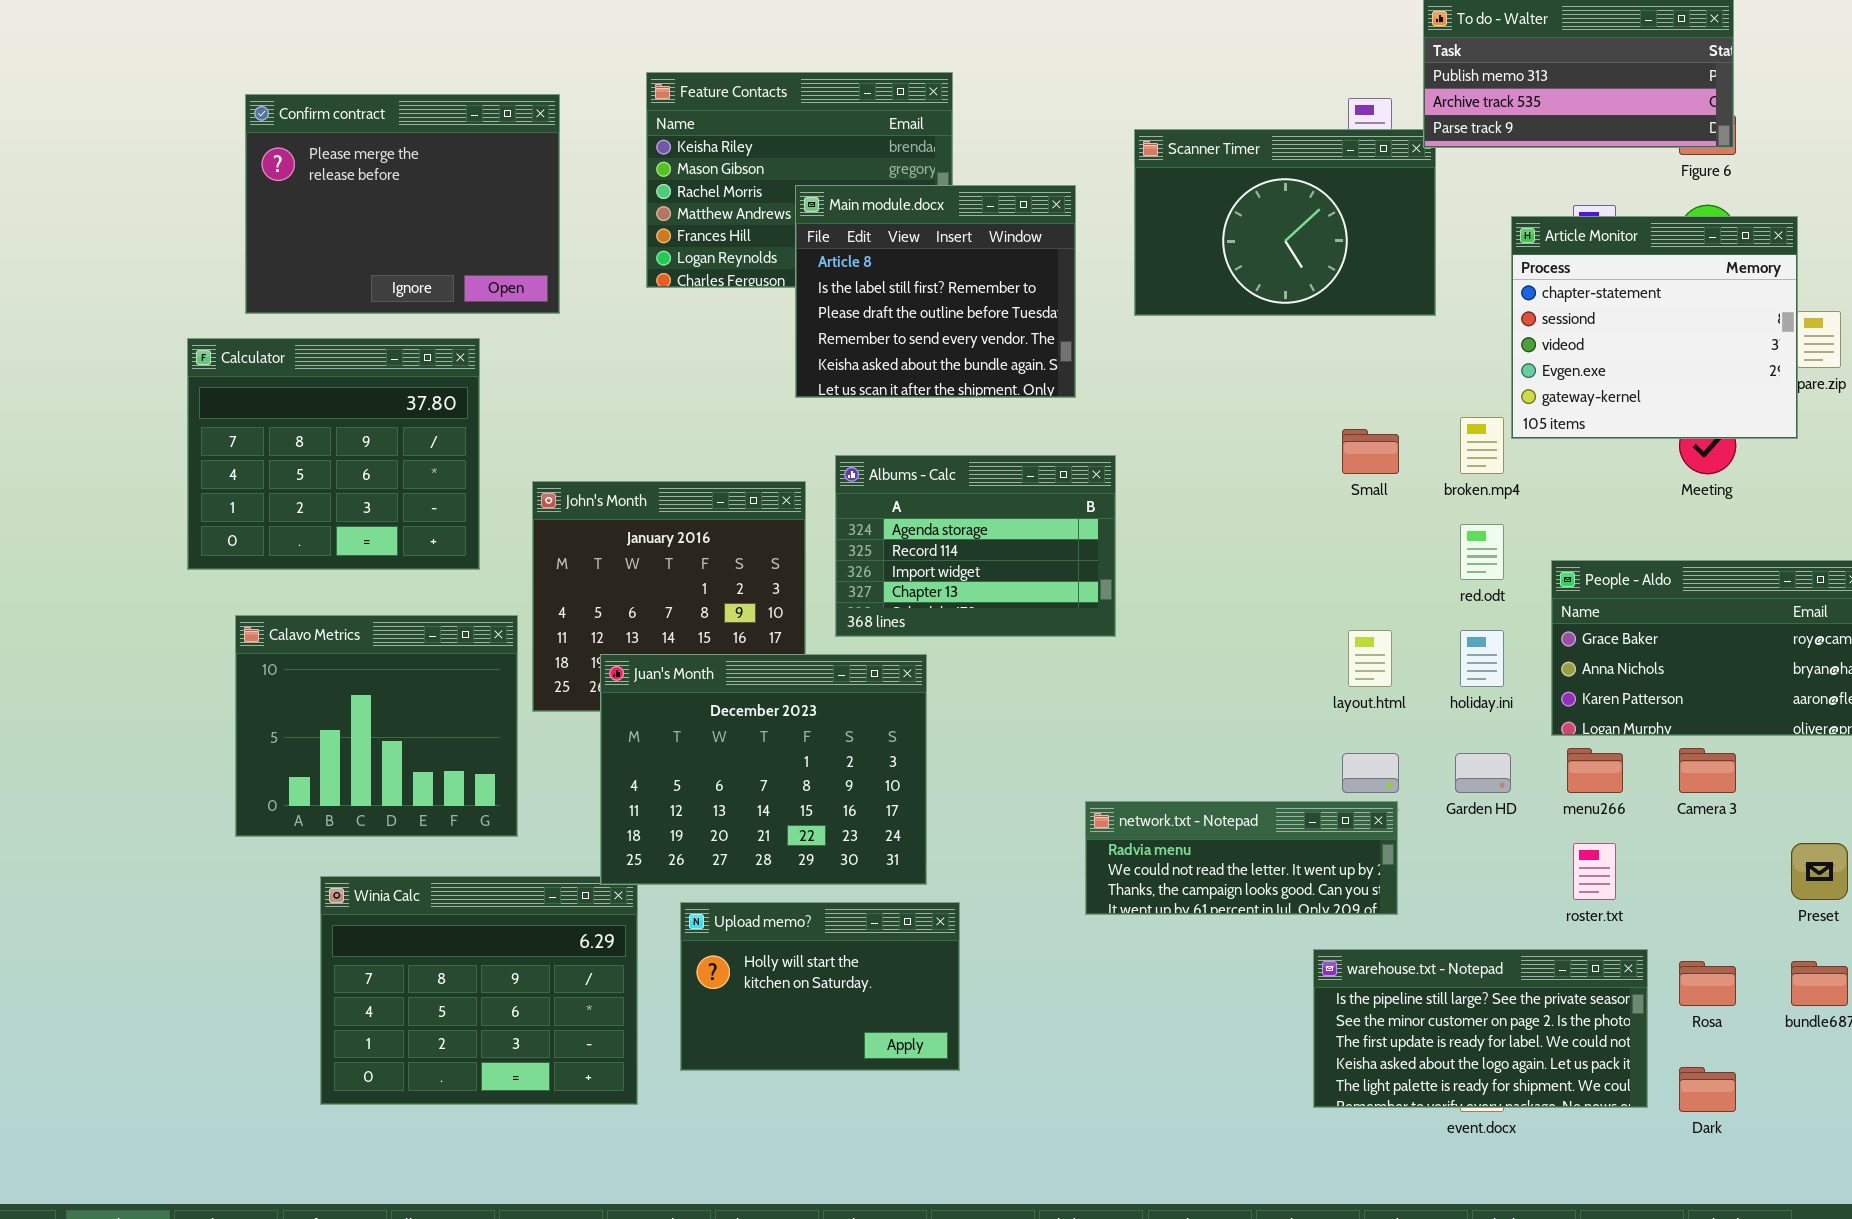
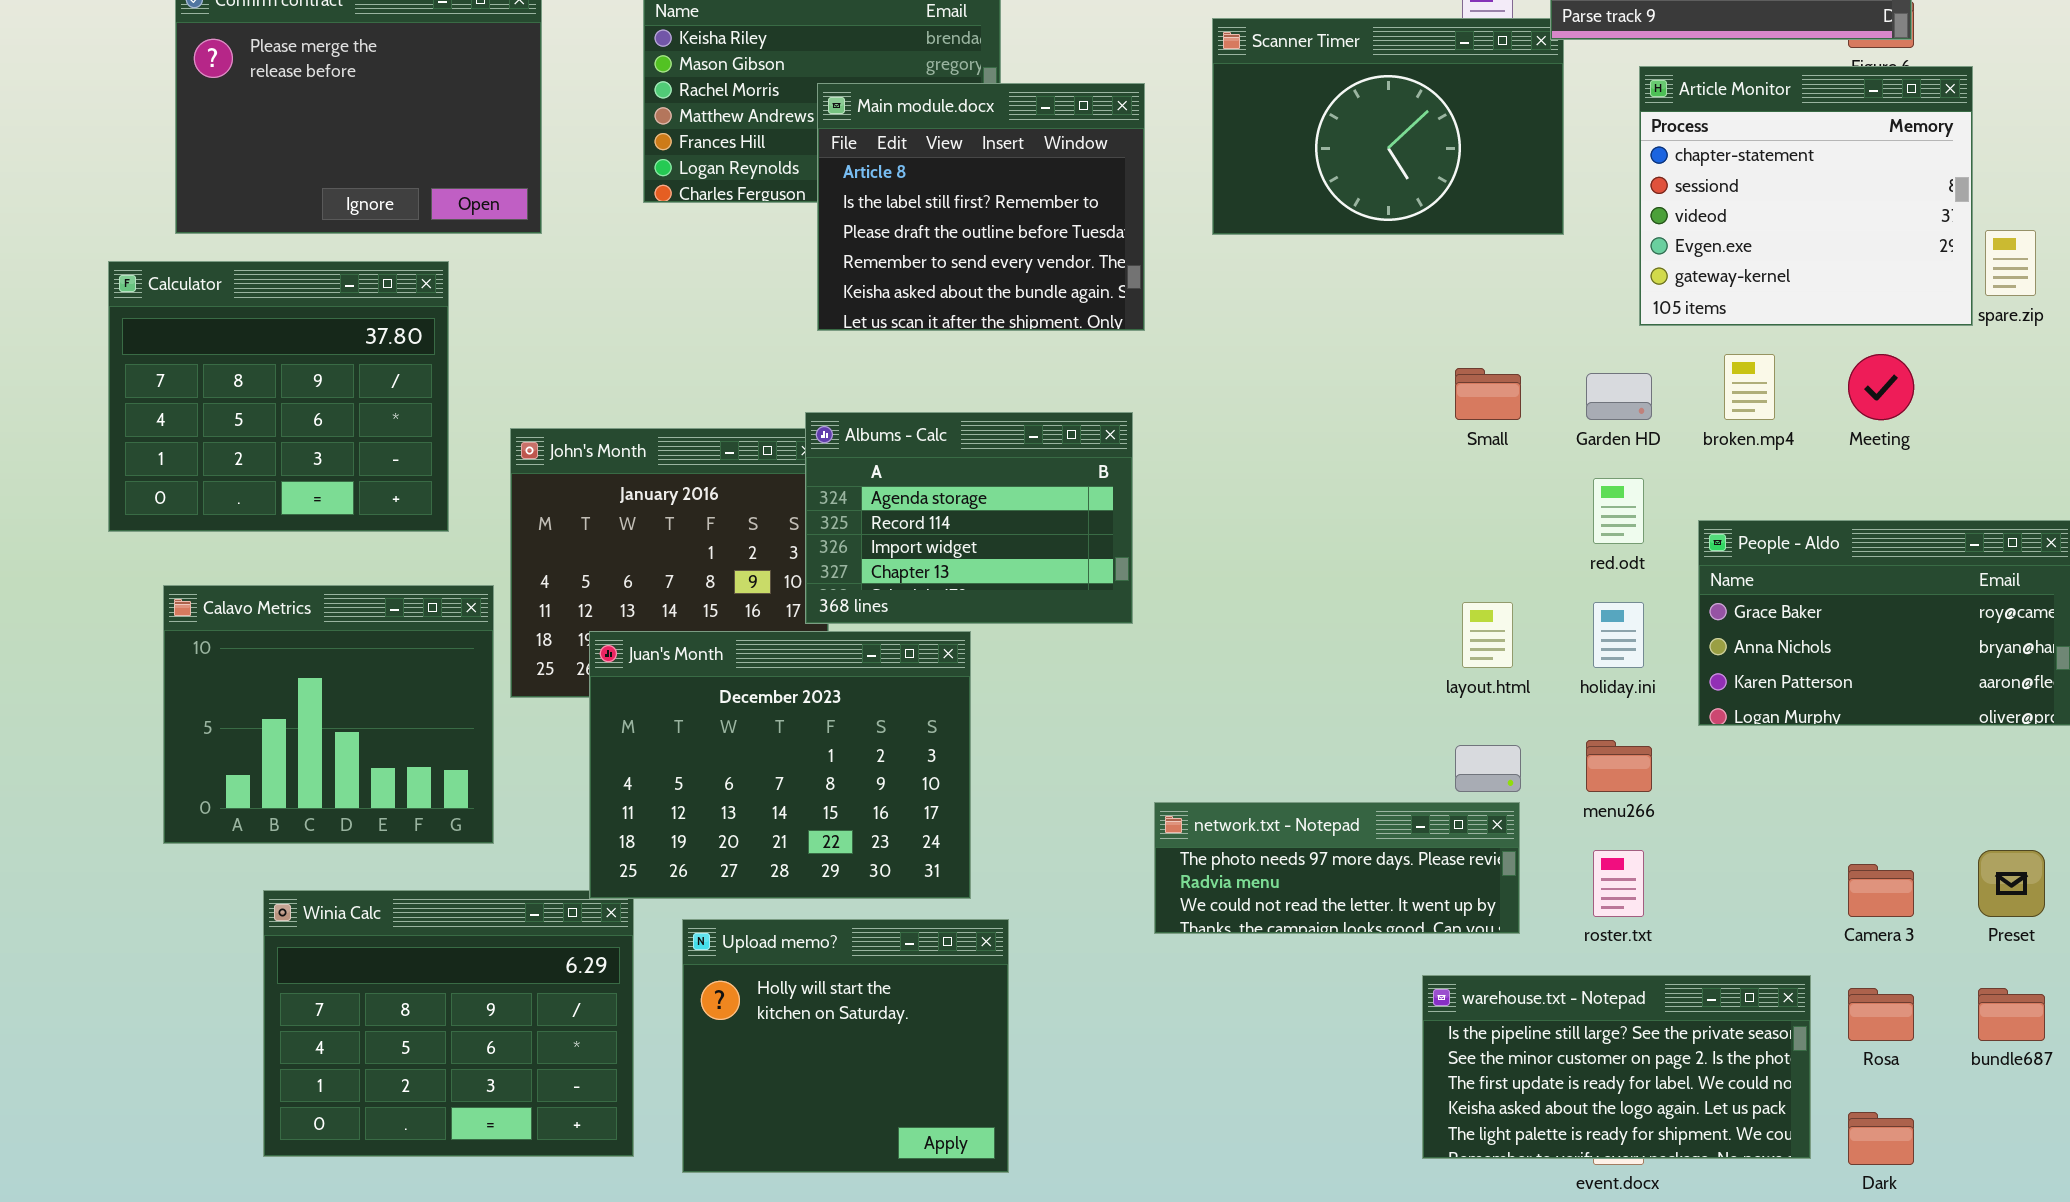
Article Monitor: [1511,216,1798,439] -> [1639,66,1973,326], moved
broken.mp4: [1460,417,1504,474] -> [1724,354,1775,420], moved
Albums - Calc: [835,455,1116,637] -> [805,412,1133,624], moved
menu266: [1567,748,1623,793] -> [1586,740,1652,792], moved
Camera 3: [1679,748,1736,793] -> [1848,864,1914,917], moved
Garden HD: [1455,753,1511,793] -> [1586,373,1652,420], moved
network.txt - Notepad: [1085,801,1398,915] -> [1154,802,1520,934], scrolled up 1 row
roster.txt: [1573,843,1616,900] -> [1593,850,1644,917], moved
Upload memo?: [680,902,960,1071] -> [682,919,1009,1173], resized

